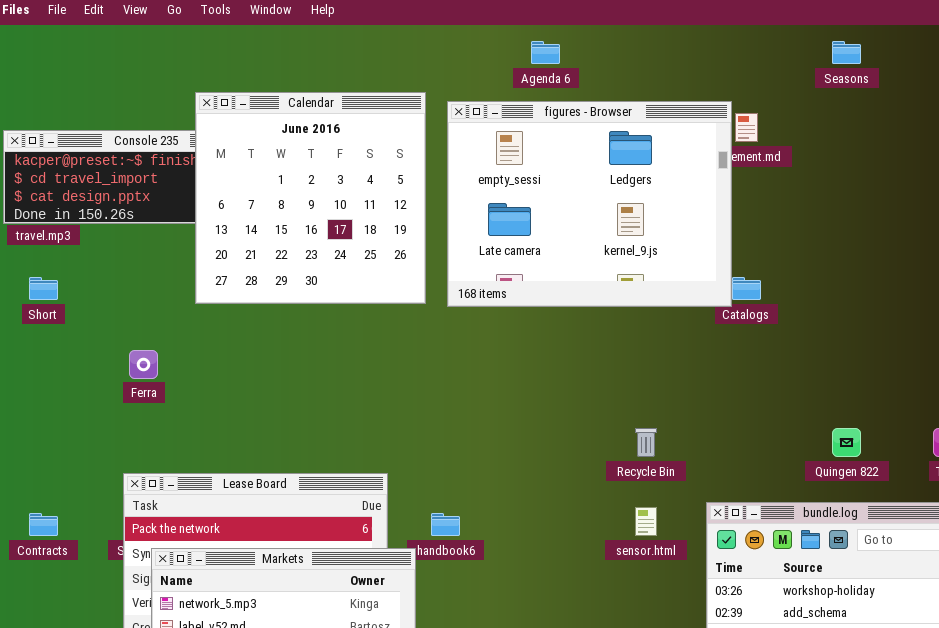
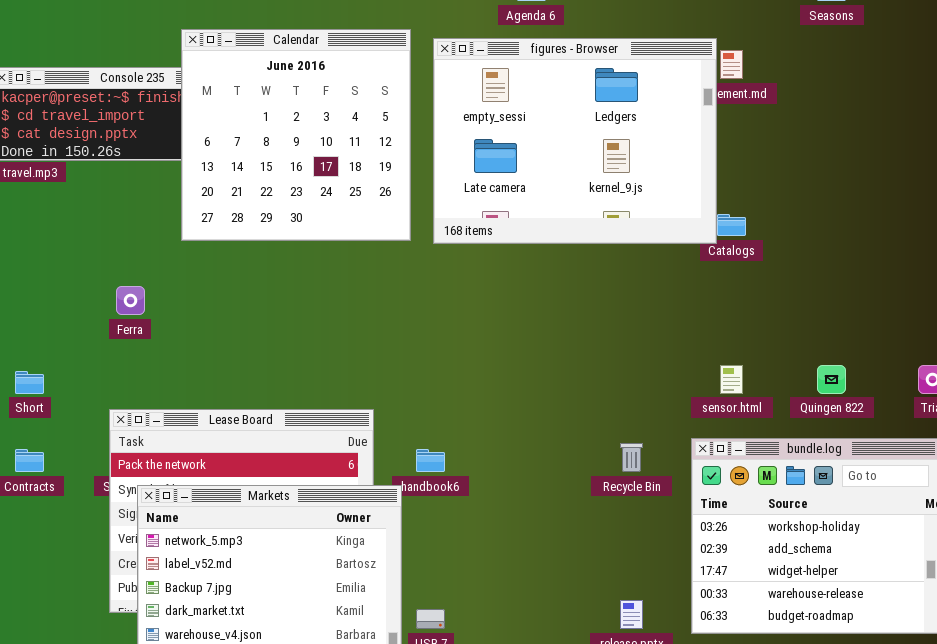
Short: [29,277,58,300] -> [15,371,44,394], moved
Recycle Bin: [635,428,657,457] -> [620,443,643,472], moved
sensor.html: [635,507,657,536] -> [720,365,743,394], moved

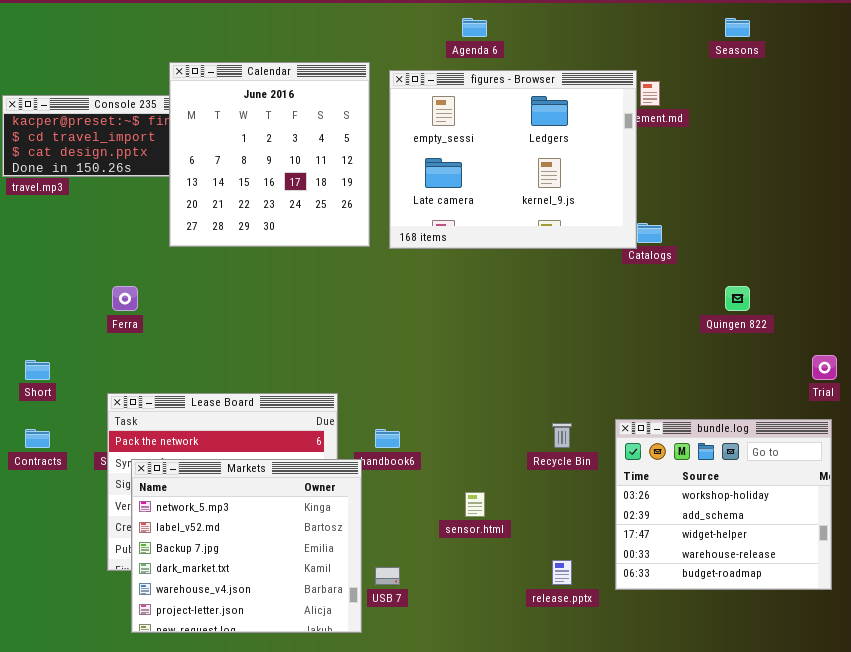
sensor.html: [720,365,743,394] -> [465,492,485,517], moved
Quingen 822: [817,365,846,394] -> [725,286,750,311], moved

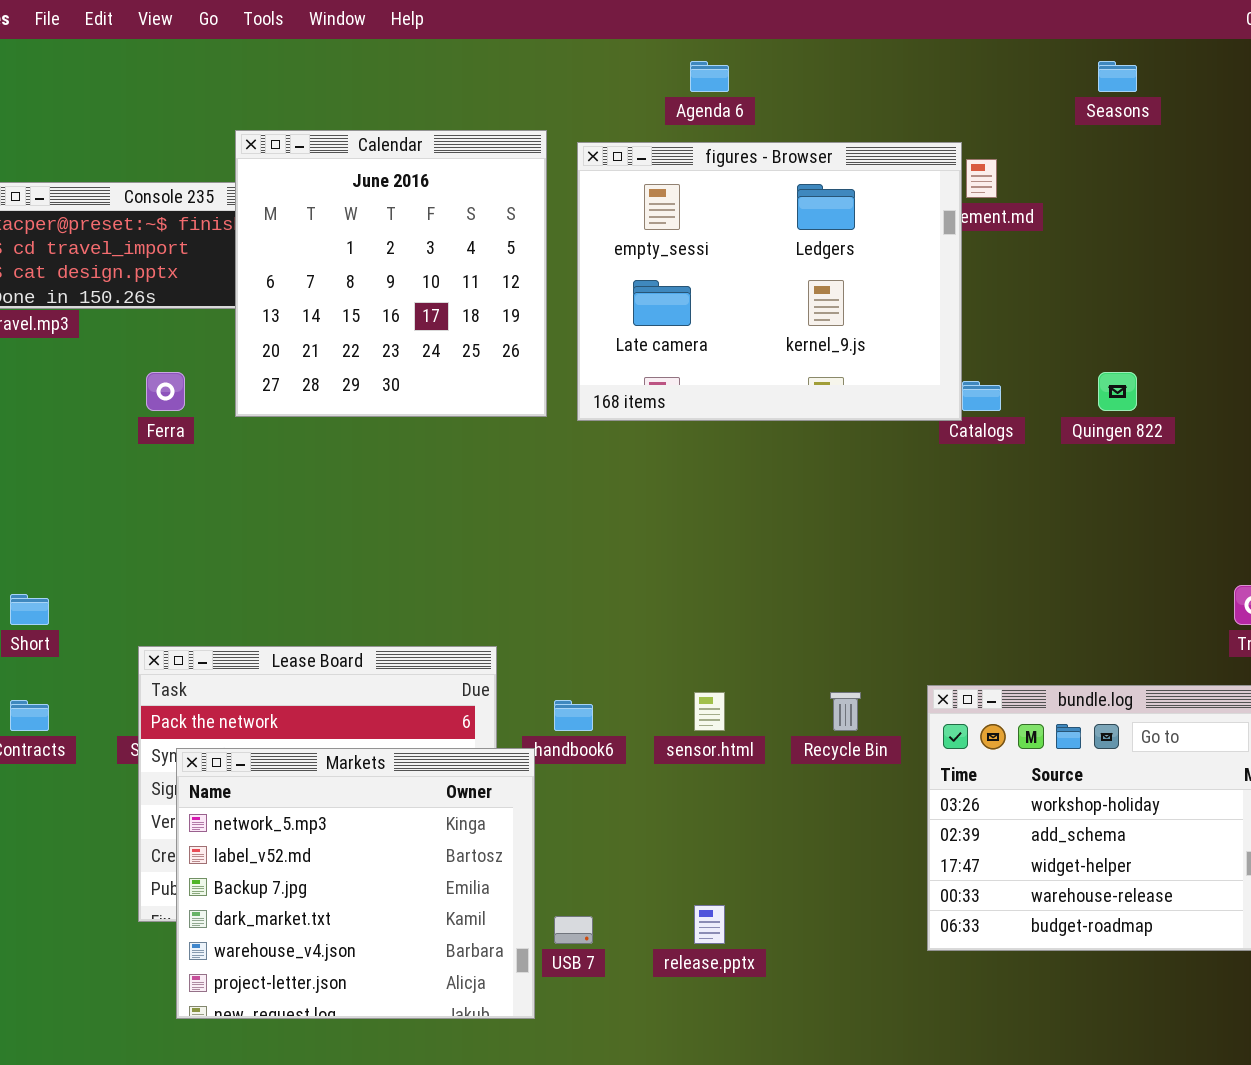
Ferra: [112,286,138,311] -> [146,372,185,411], moved
Quingen 822: [725,286,750,311] -> [1098,372,1137,411], moved
sensor.html: [465,492,485,517] -> [694,692,725,731], moved
release.pptx: [552,560,572,585] -> [694,905,725,944], moved

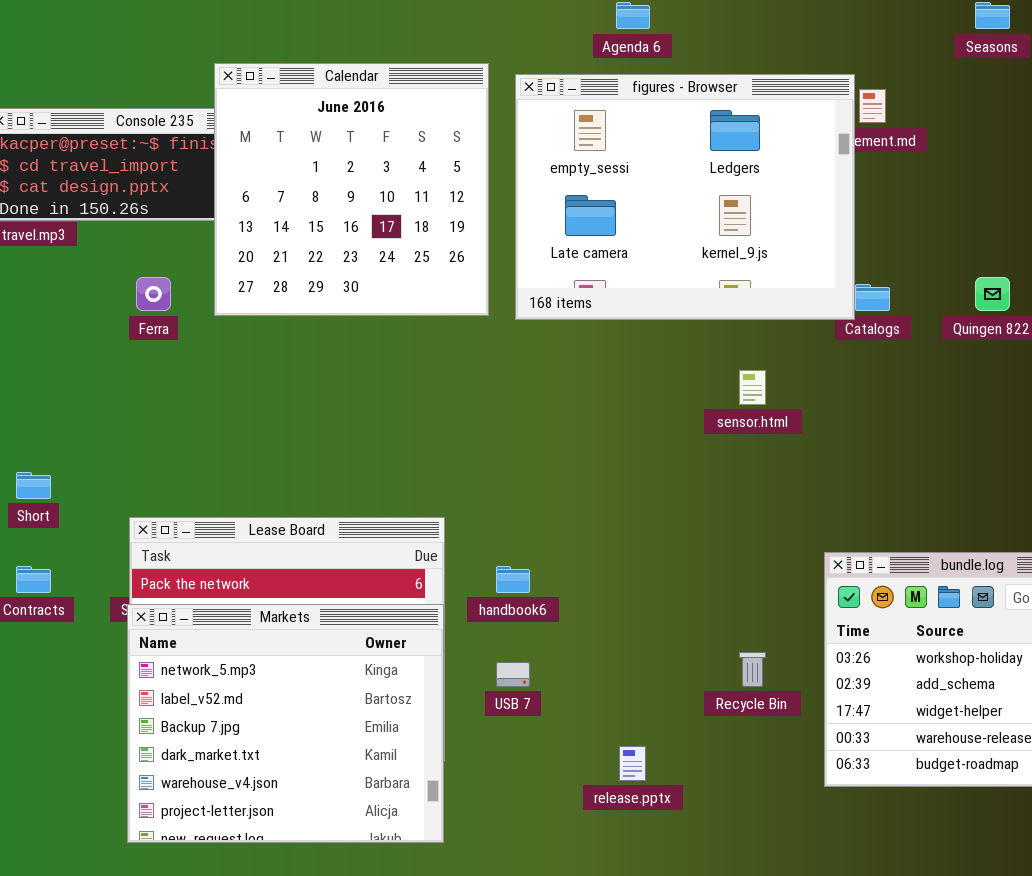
sensor.html: [694,692,725,731] -> [739,370,766,405], moved
Recycle Bin: [830,692,861,731] -> [739,652,766,687], moved
Markets: [176,748,535,1019] -> [127,604,444,843], moved
USB 7: [554,916,593,944] -> [496,662,530,687], moved

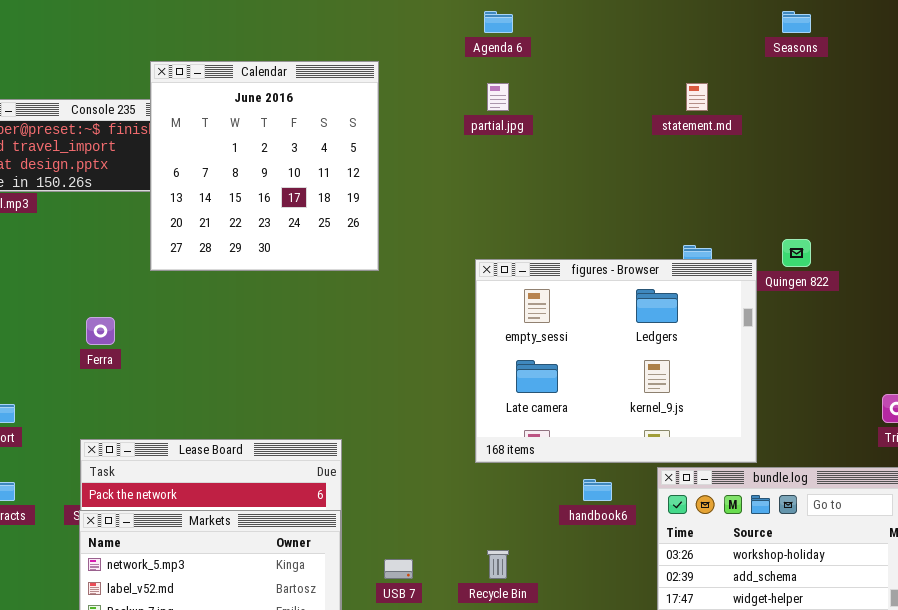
figures - Browser: [515,74,855,320] -> [475,259,757,463], moved
Ferra: [136,277,171,311] -> [86,317,115,345], moved
handbook6: [496,566,530,593] -> [583,479,612,501], moved
Recycle Bin: [739,652,766,687] -> [487,550,509,579], moved

